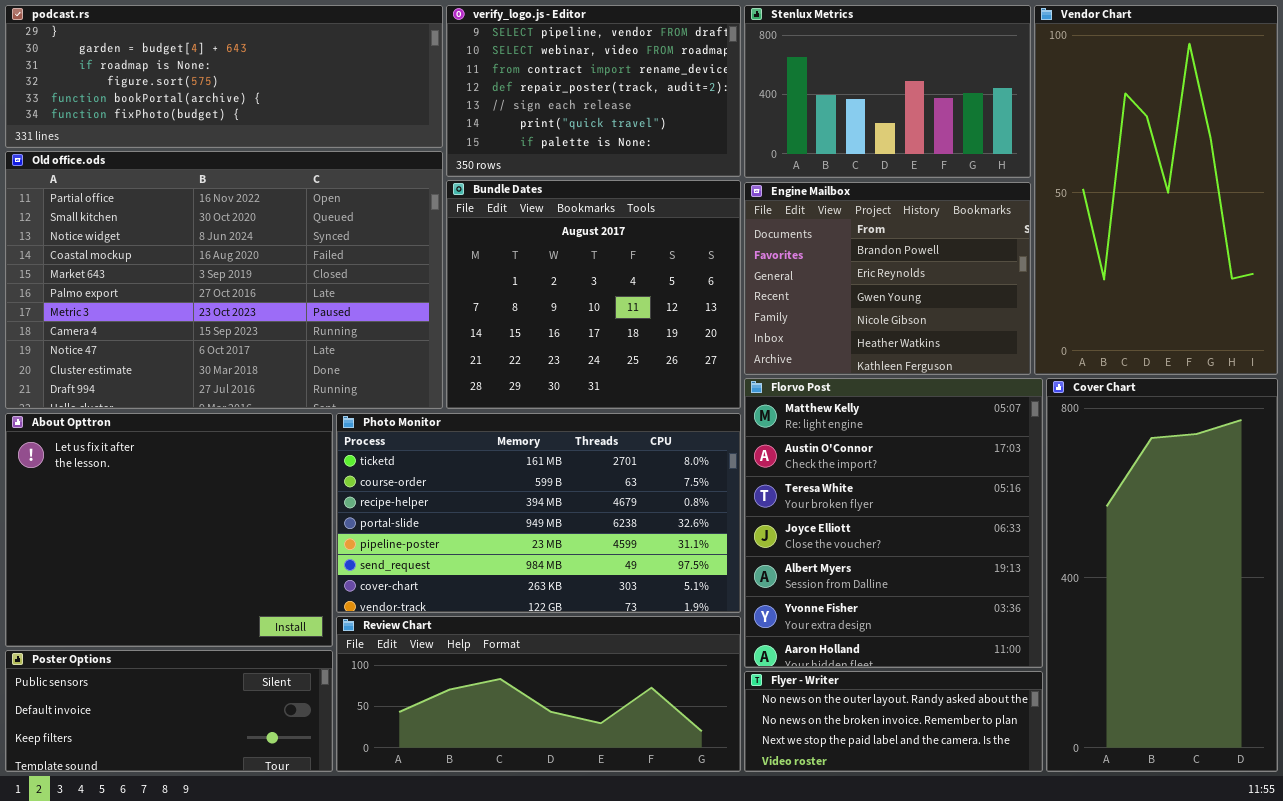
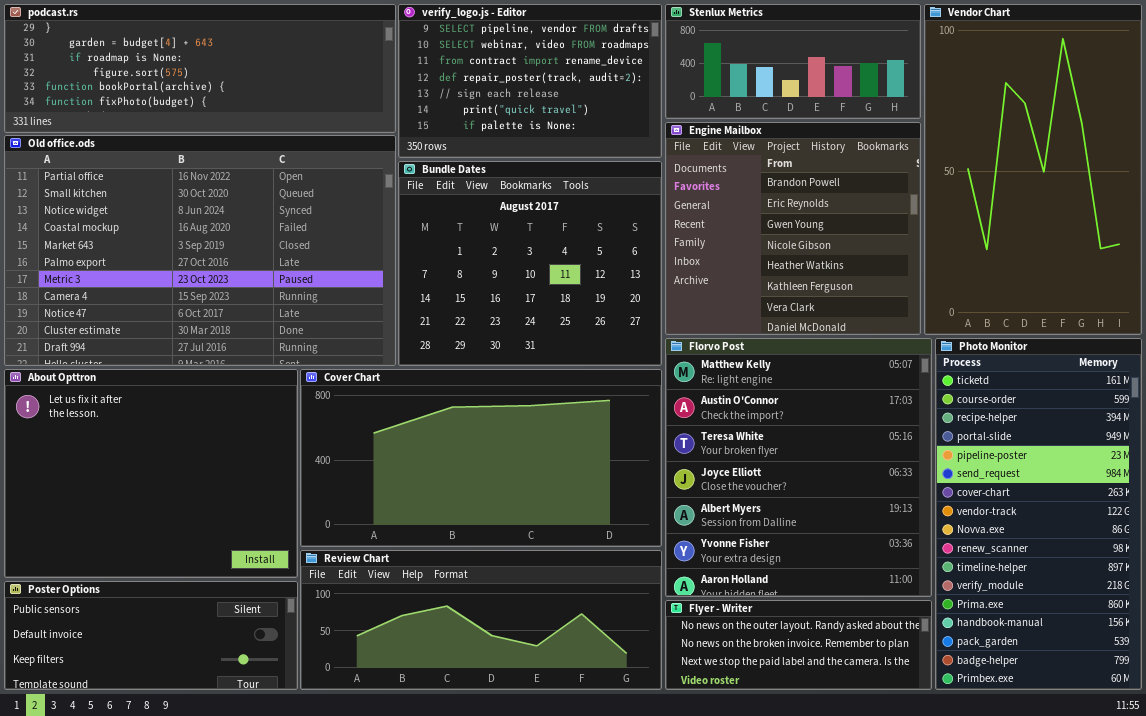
Stenlux Metrics: [744,5,1031,178] -> [665,4,921,119], resized
Engine Mailbox: [744,182,1031,375] -> [665,122,921,335], resized
Cover Chart: [1046,378,1278,772] -> [300,369,662,547], moved, resized
Photo Monitor: [336,413,741,613] -> [935,338,1142,690], moved, resized

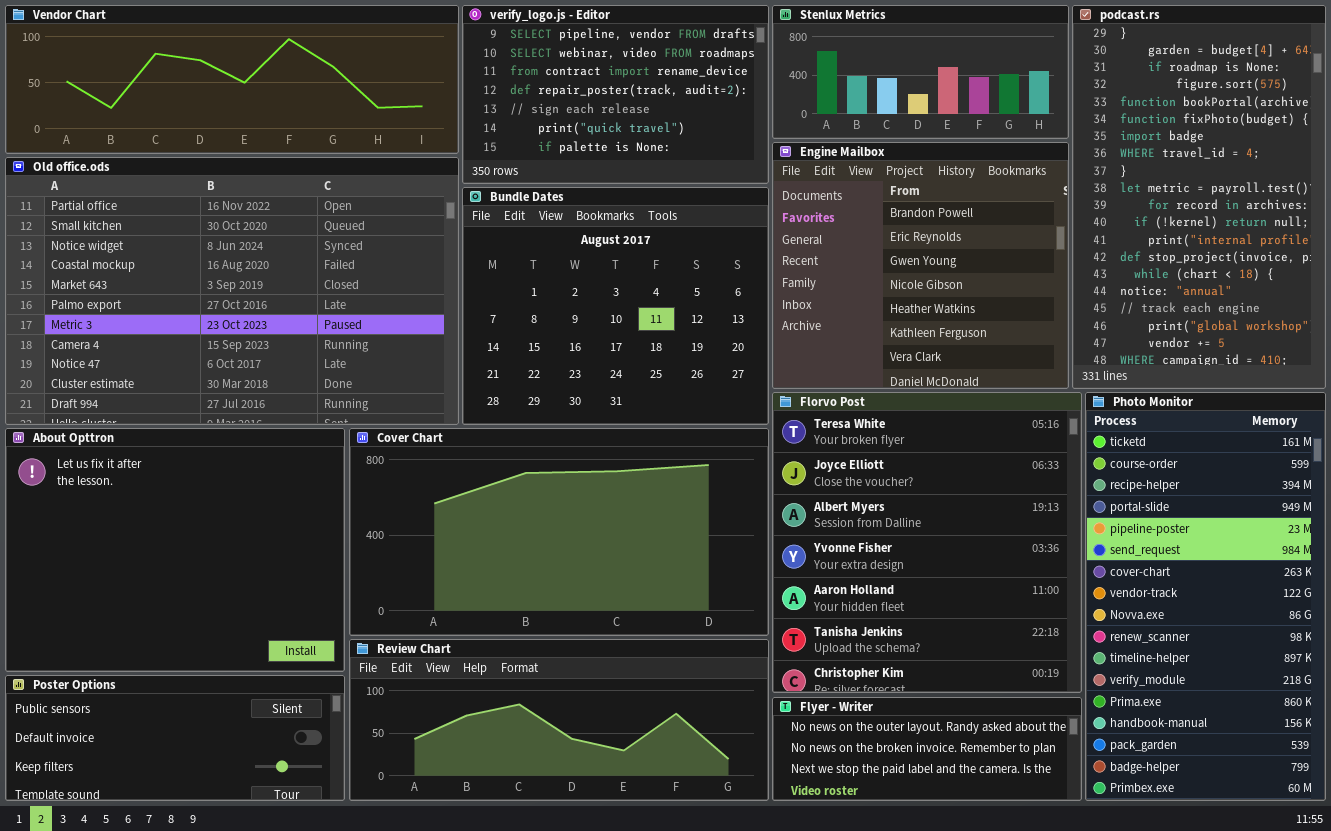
podcast.rs: [4,4,396,133] -> [1072,5,1326,389], moved, resized
Vendor Chart: [924,4,1142,335] -> [5,5,459,154], moved, resized
Florvo Post: [665,338,932,597] -> [772,392,1082,693], scrolled down 2 rows

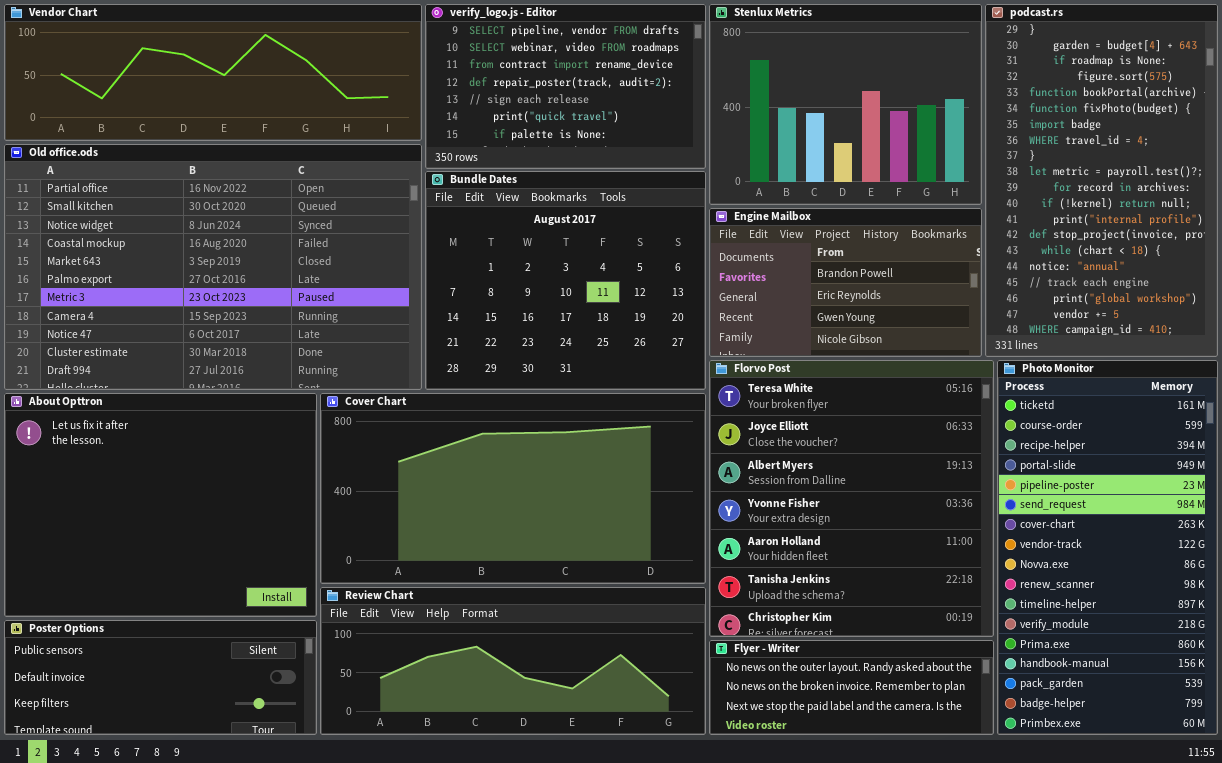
Stenlux Metrics: [772,5,1069,139] -> [709,4,982,205], resized
Engine Mailbox: [772,142,1069,389] -> [709,208,982,357], resized

